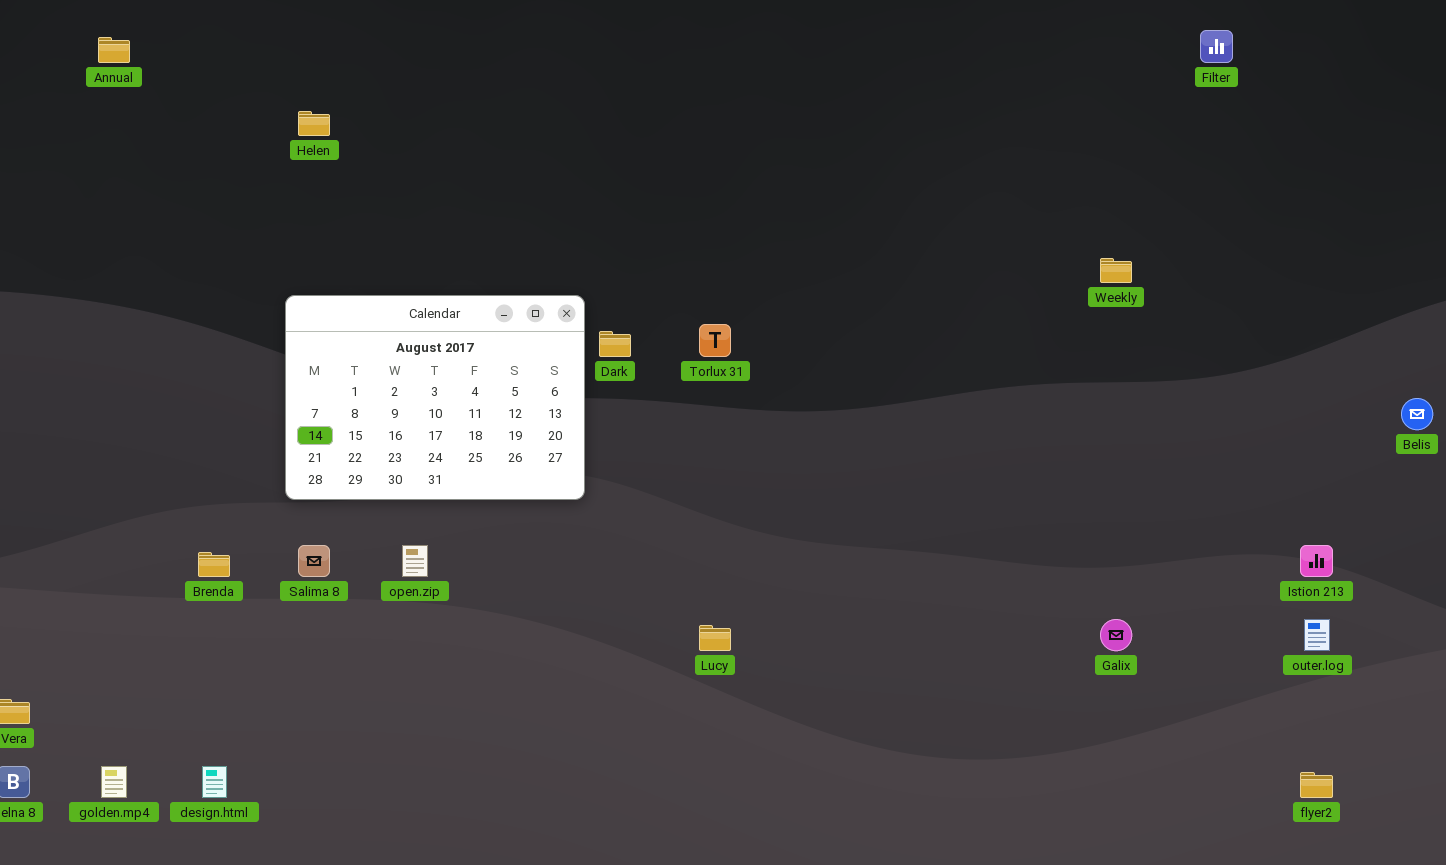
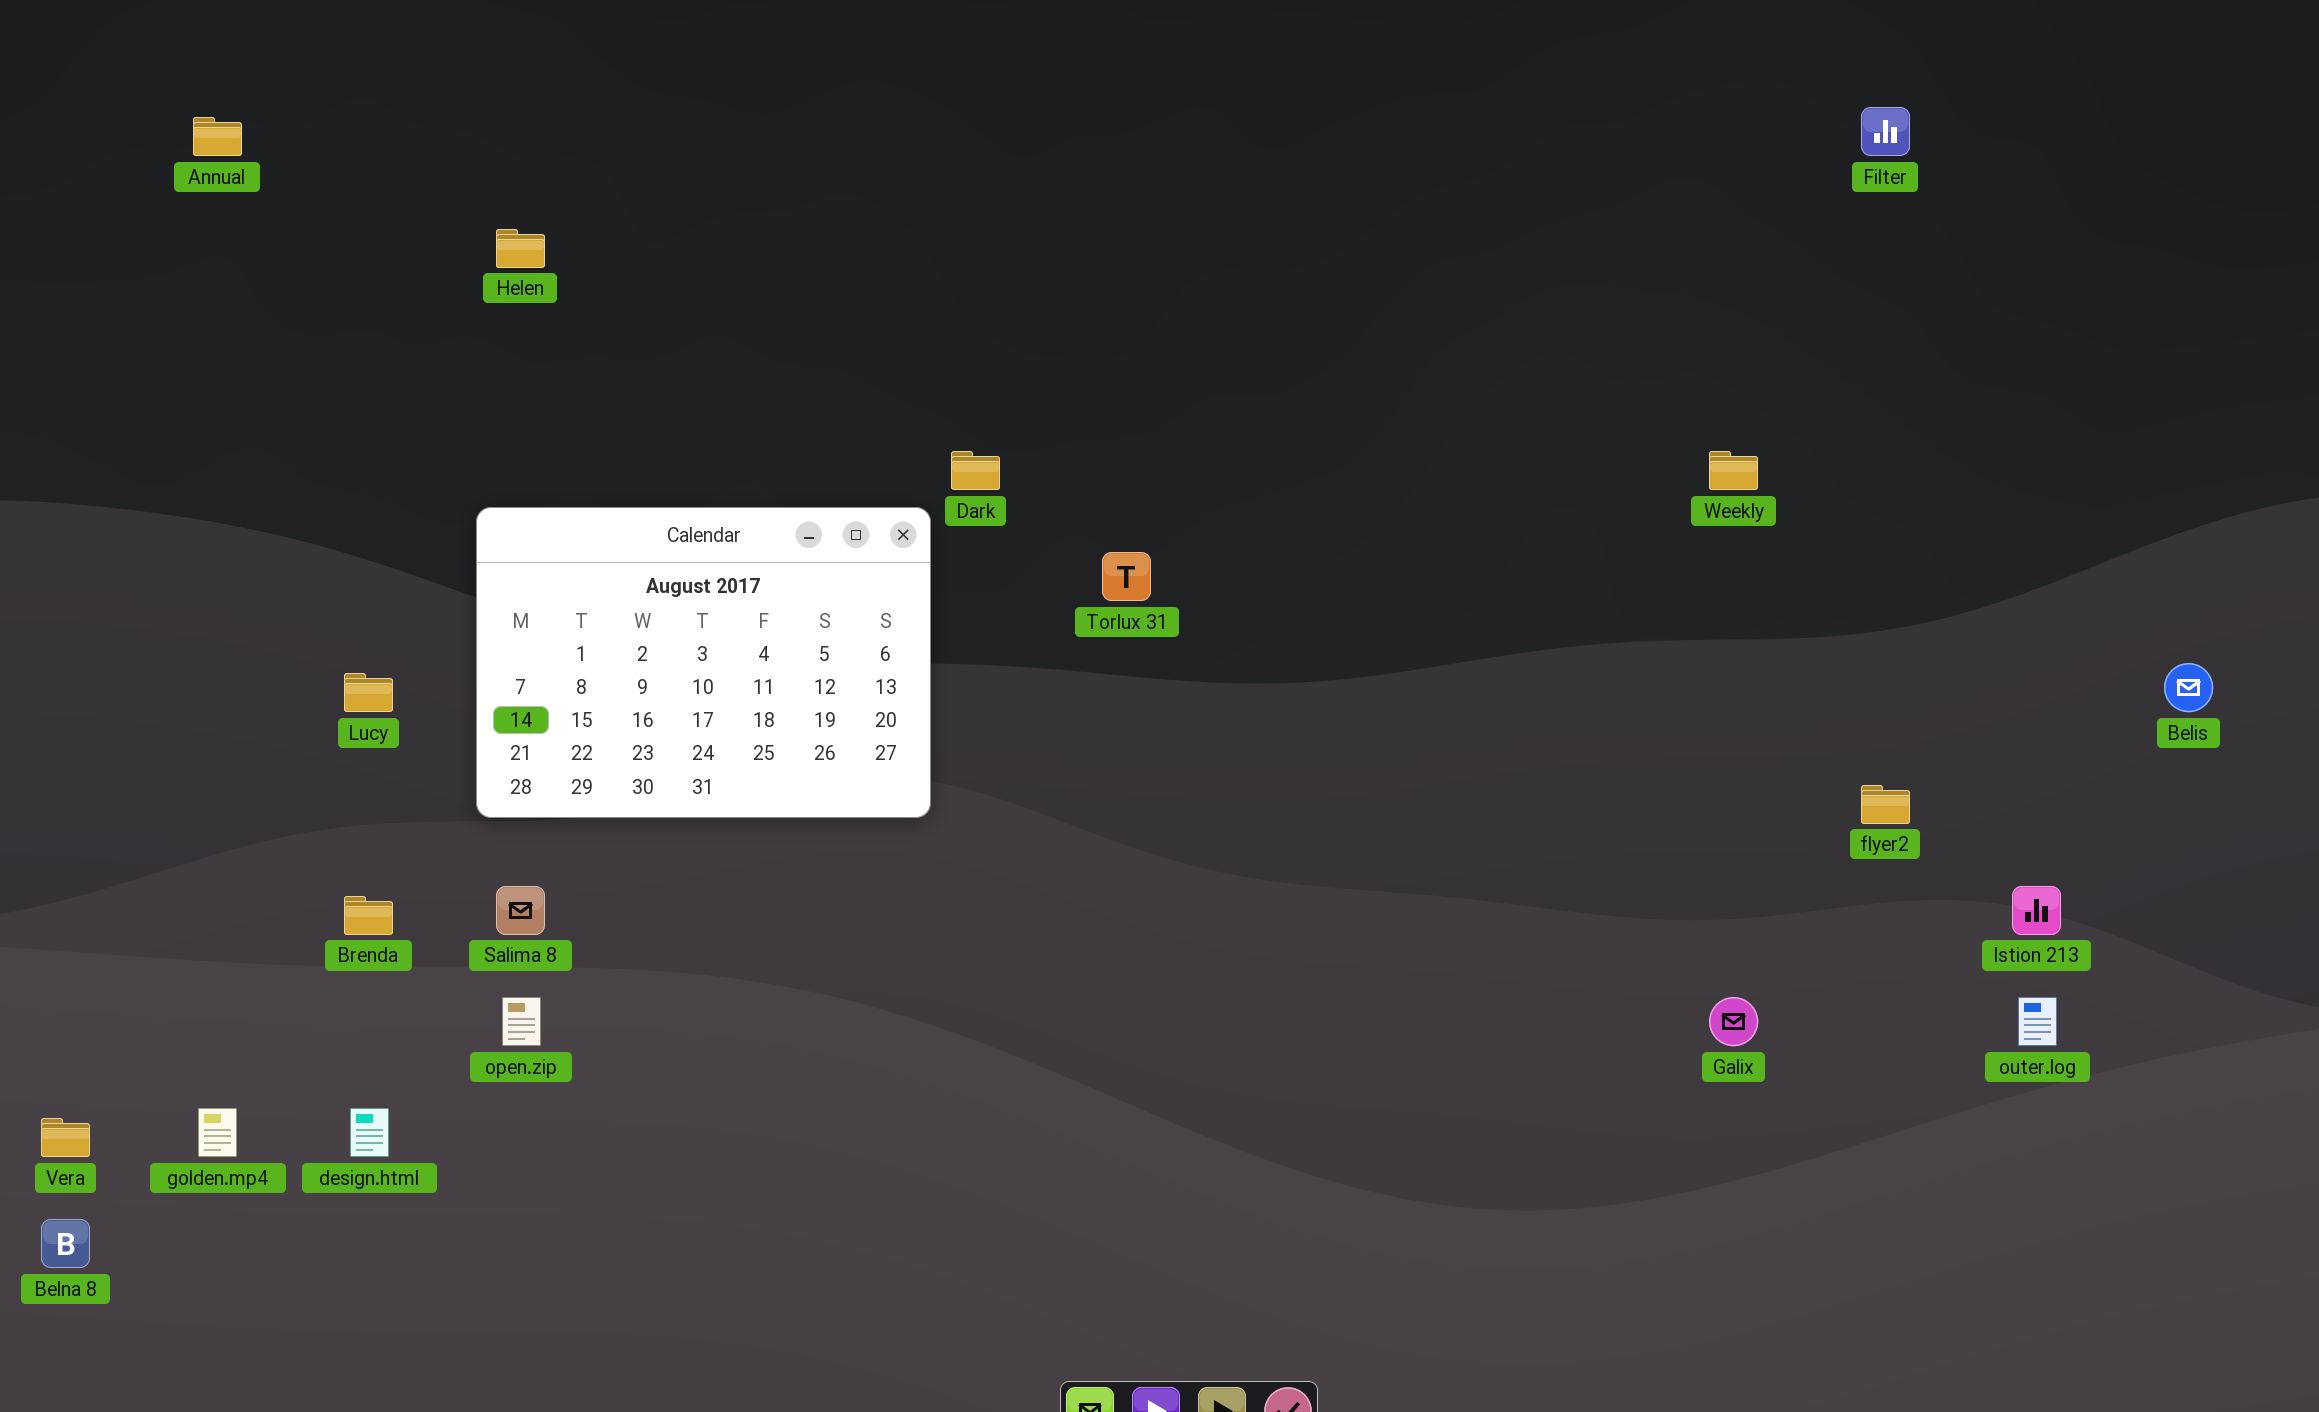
Dark: [599,331,631,357] -> [951,451,1000,490], moved
open.zip: [402,545,428,577] -> [502,997,541,1046], moved
Lucy: [699,625,731,651] -> [344,673,393,712], moved
golden.mp4: [101,766,127,798] -> [198,1108,237,1157], moved
design.html: [202,766,227,798] -> [350,1108,389,1157], moved
flyer2: [1300,772,1333,798] -> [1861,785,1910,824], moved

